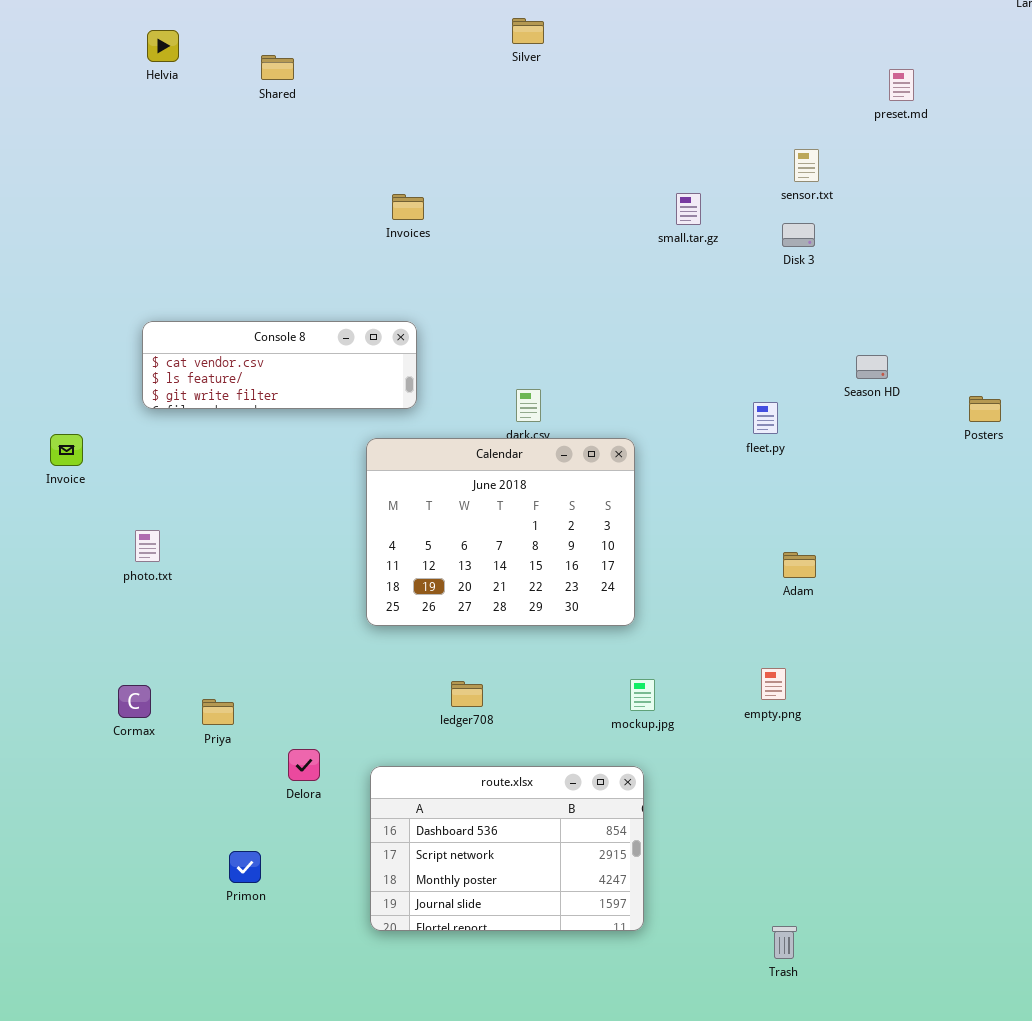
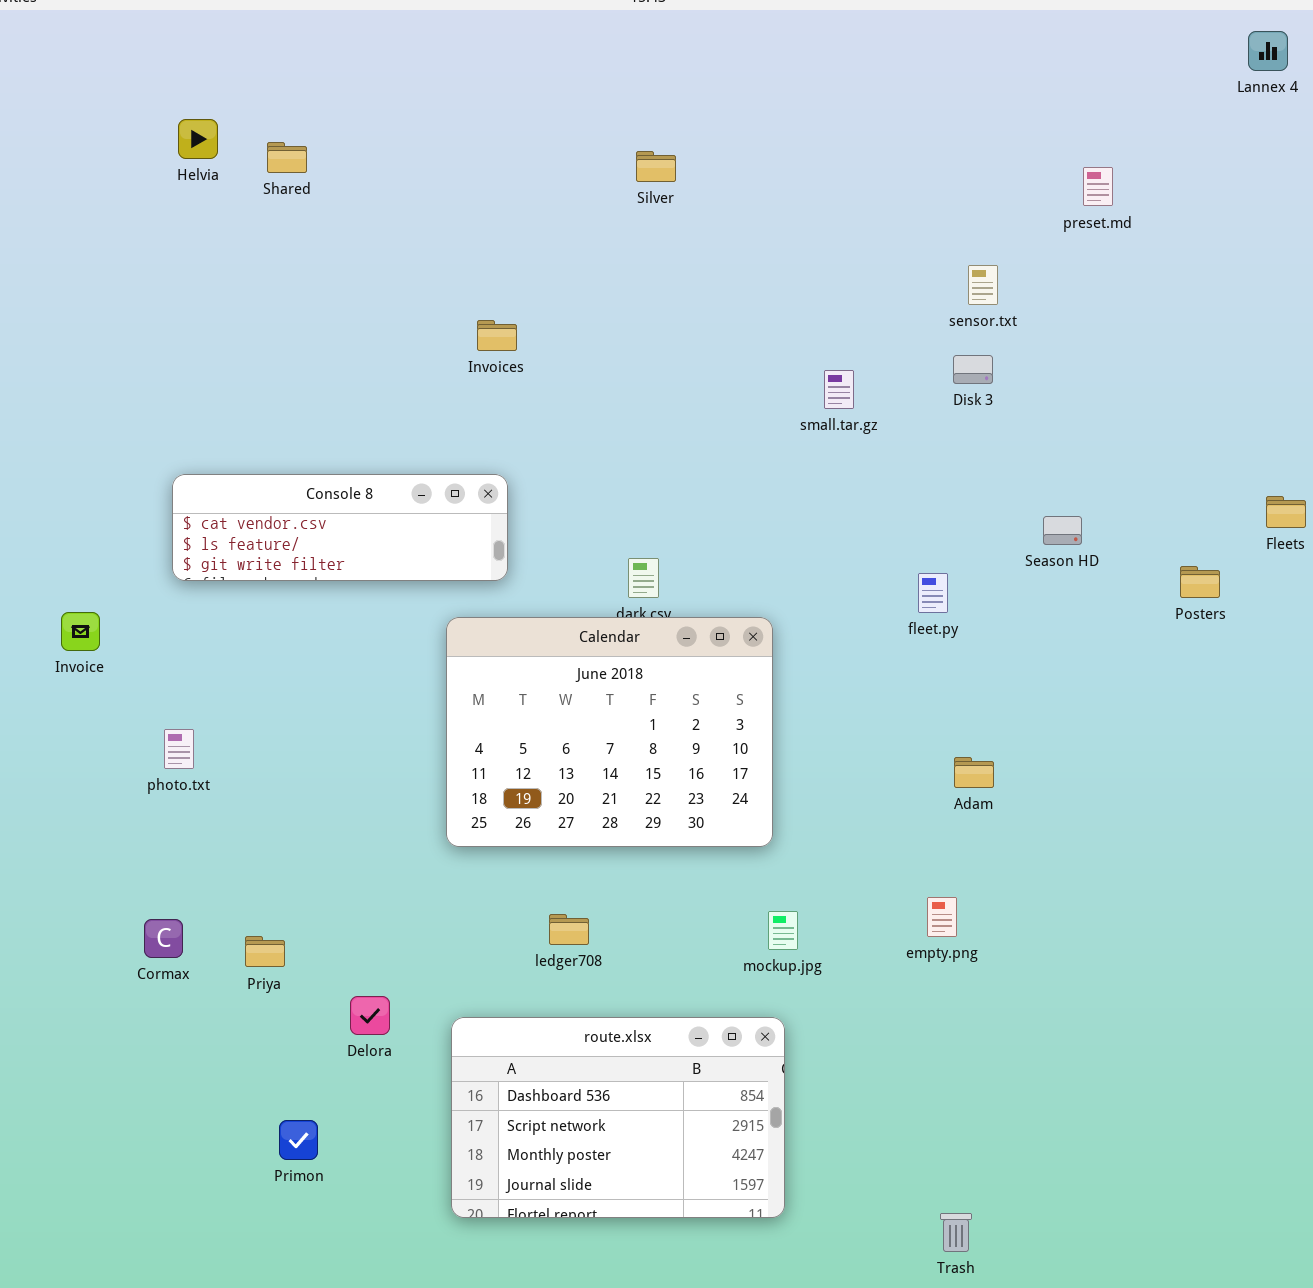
Silver: [512,18,544,44] -> [636,151,676,182], moved
Shared: [261,55,294,80] -> [267,142,307,173], moved
small.tar.gz: [676,193,701,225] -> [824,370,854,409], moved

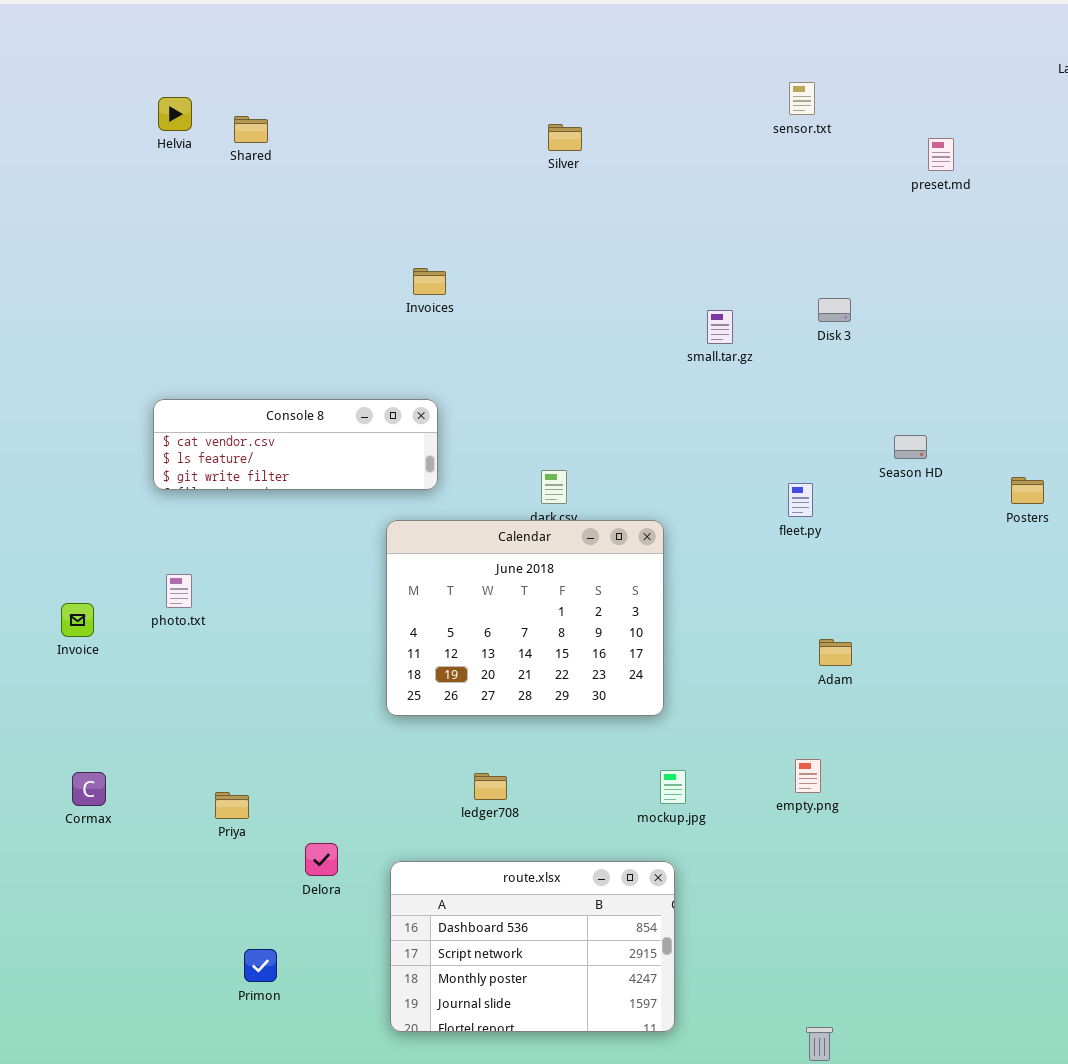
sensor.txt: [968,265,998,305] -> [789,82,815,115], moved
Invoice: [61,612,100,651] -> [61,603,94,637], moved
photo.txt: [164,729,194,769] -> [166,574,192,608], moved
Cormax: [144,919,183,958] -> [72,772,106,806], moved

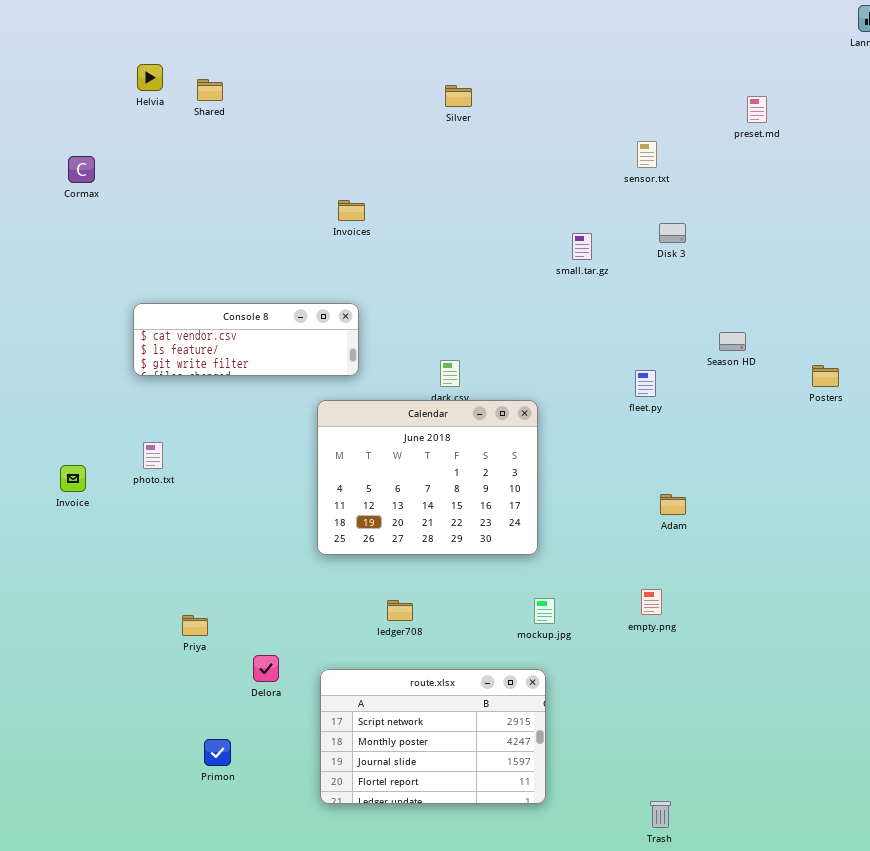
sensor.txt: [789,82,815,115] -> [637,141,657,168], moved
Cormax: [72,772,106,806] -> [68,156,95,183], moved
route.xlsx: [390,861,675,1032] -> [320,669,546,804], scrolled down 1 row

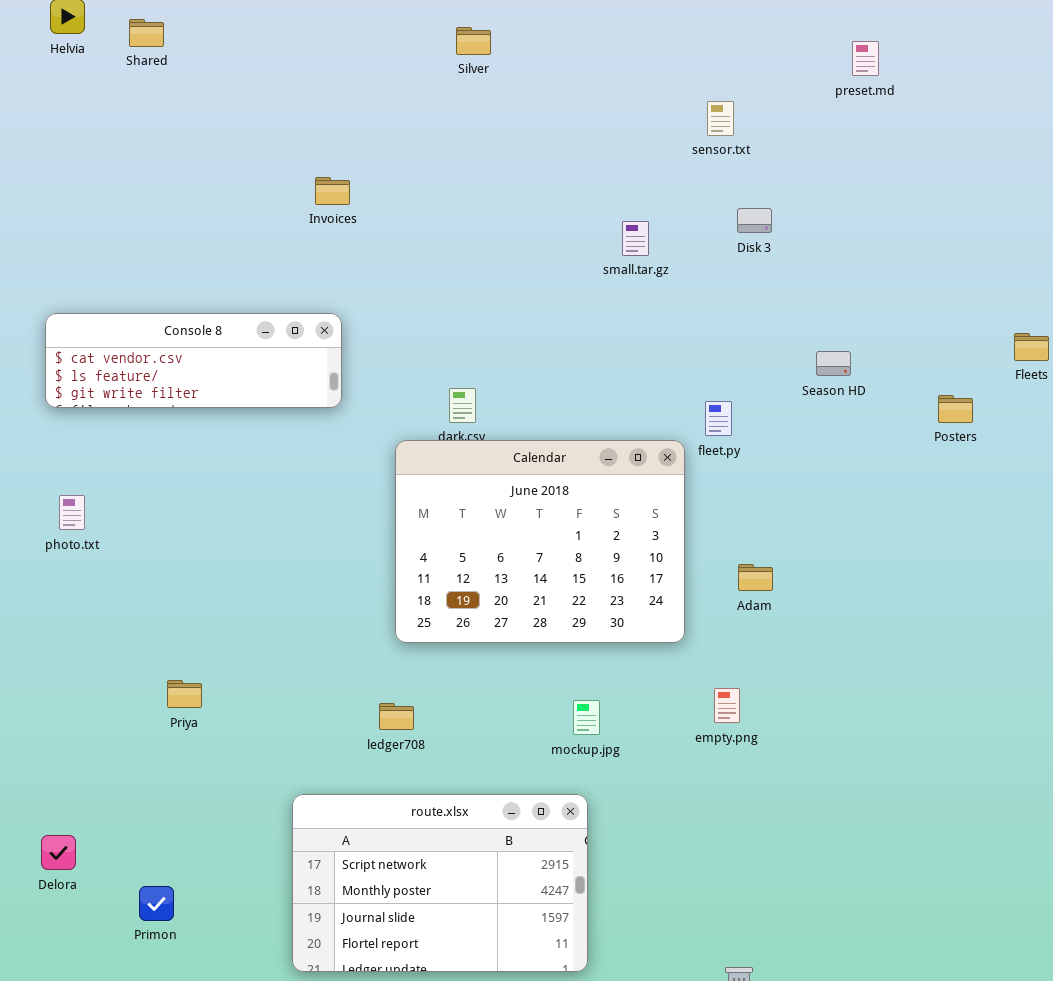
Calendar: [317,400,538,555] -> [395,440,685,643], moved
Priya: [182,615,208,636] -> [167,680,202,708], moved
Delora: [253,655,279,682] -> [41,835,76,870], moved

